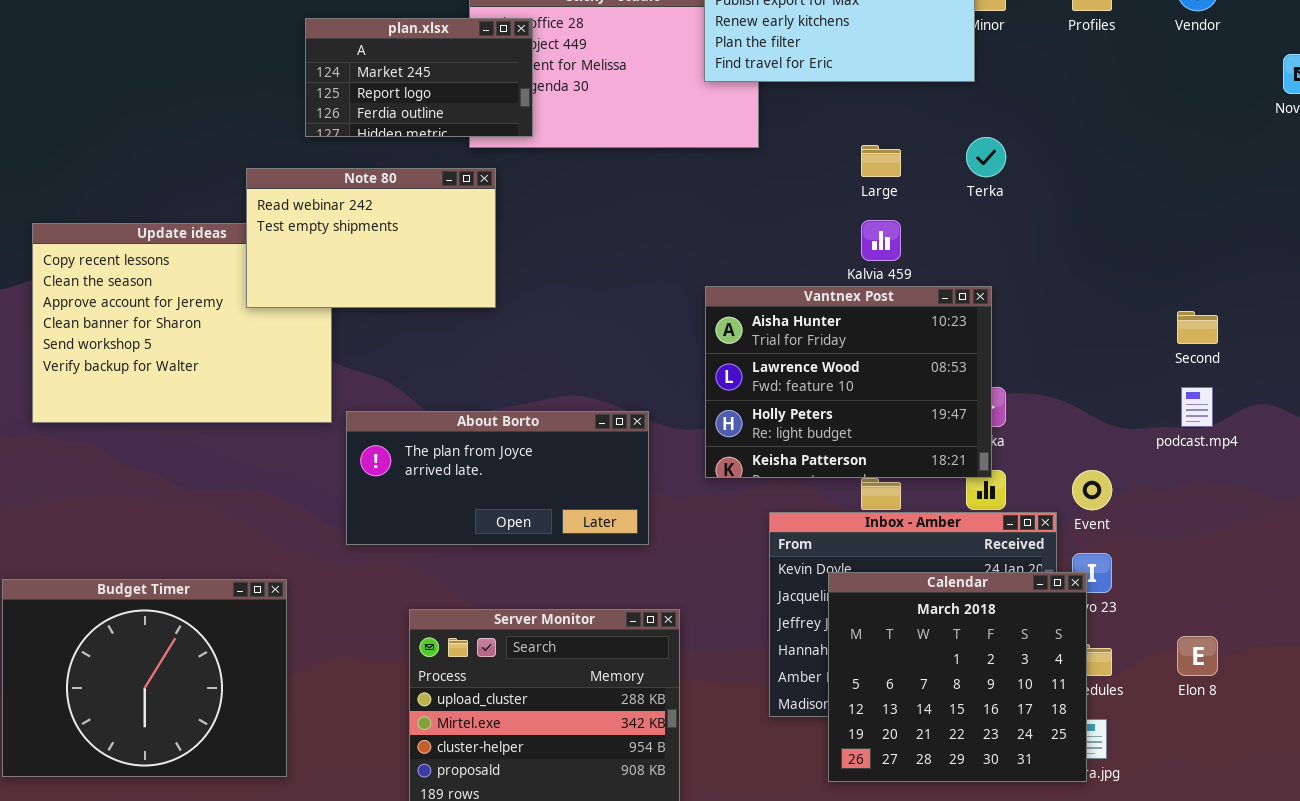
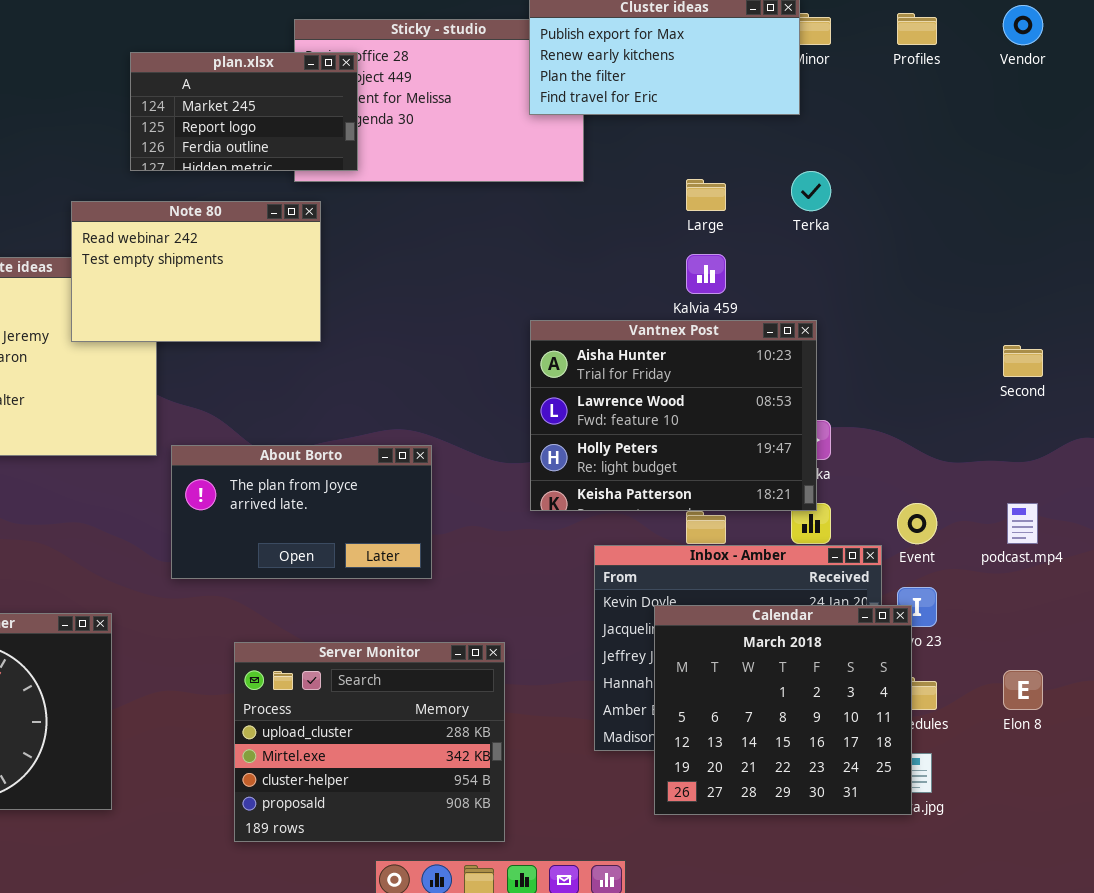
podcast.mp4: [1181,387,1213,427] -> [1007,503,1038,544], moved
About Borto: [346,411,649,545] -> [171,445,432,579], resized

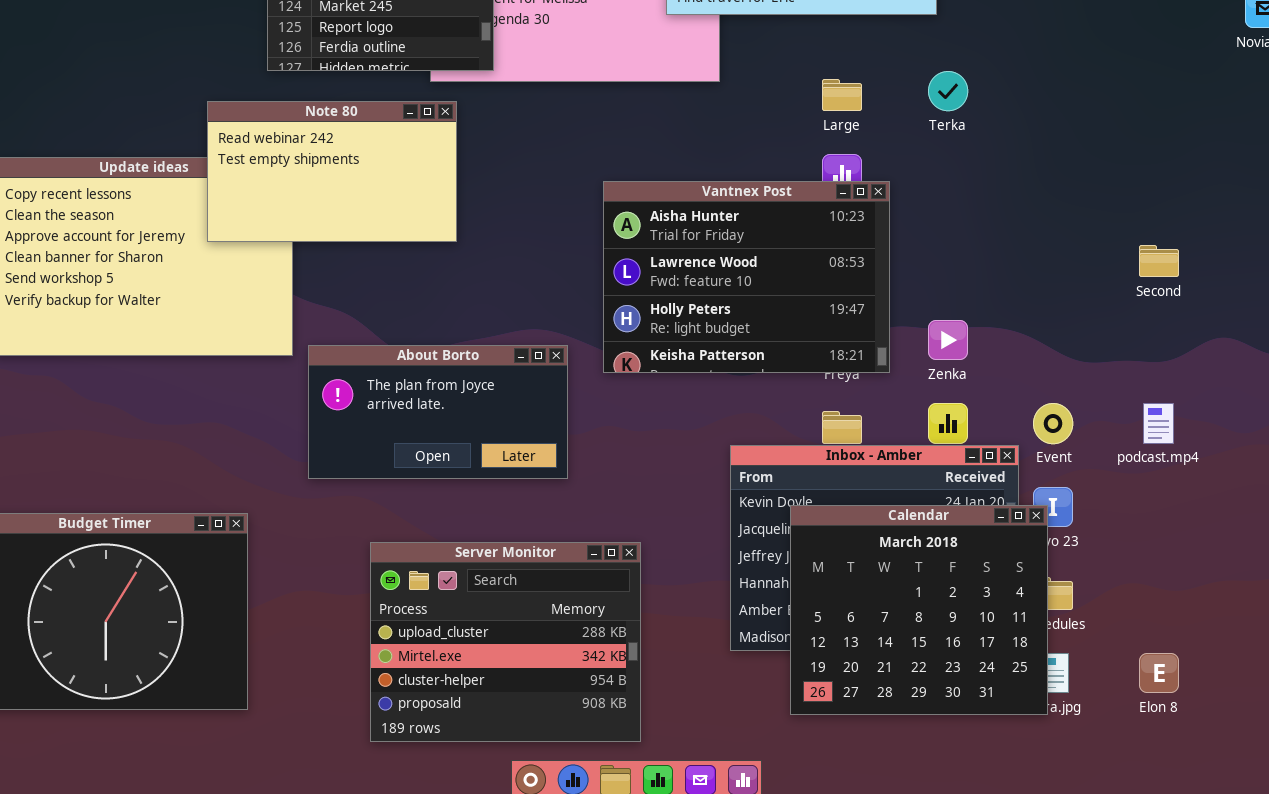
Vantnex Post: [530,320,817,511] -> [603,181,890,373], moved
Elon 8: [1003,670,1043,710] -> [1139,653,1179,693], moved

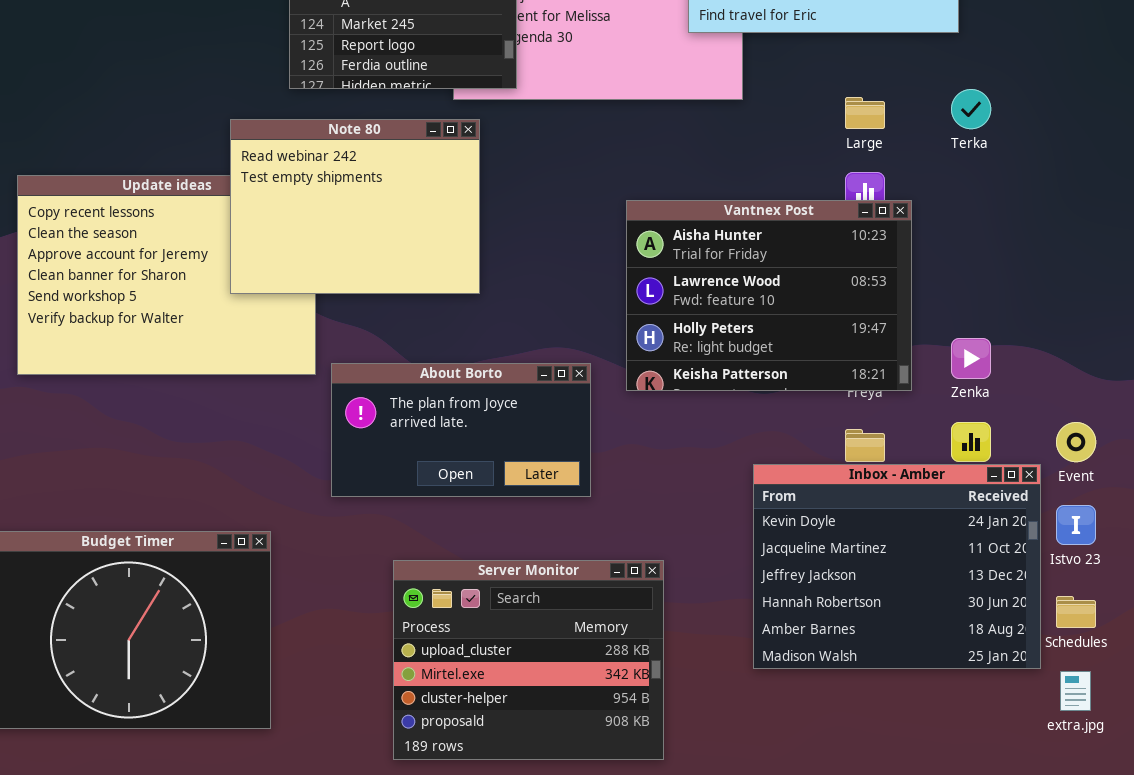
Note 80: [207,101,457,242] -> [230,119,480,294], resized
Calendar: [790,505,1048,715] -> none, closed

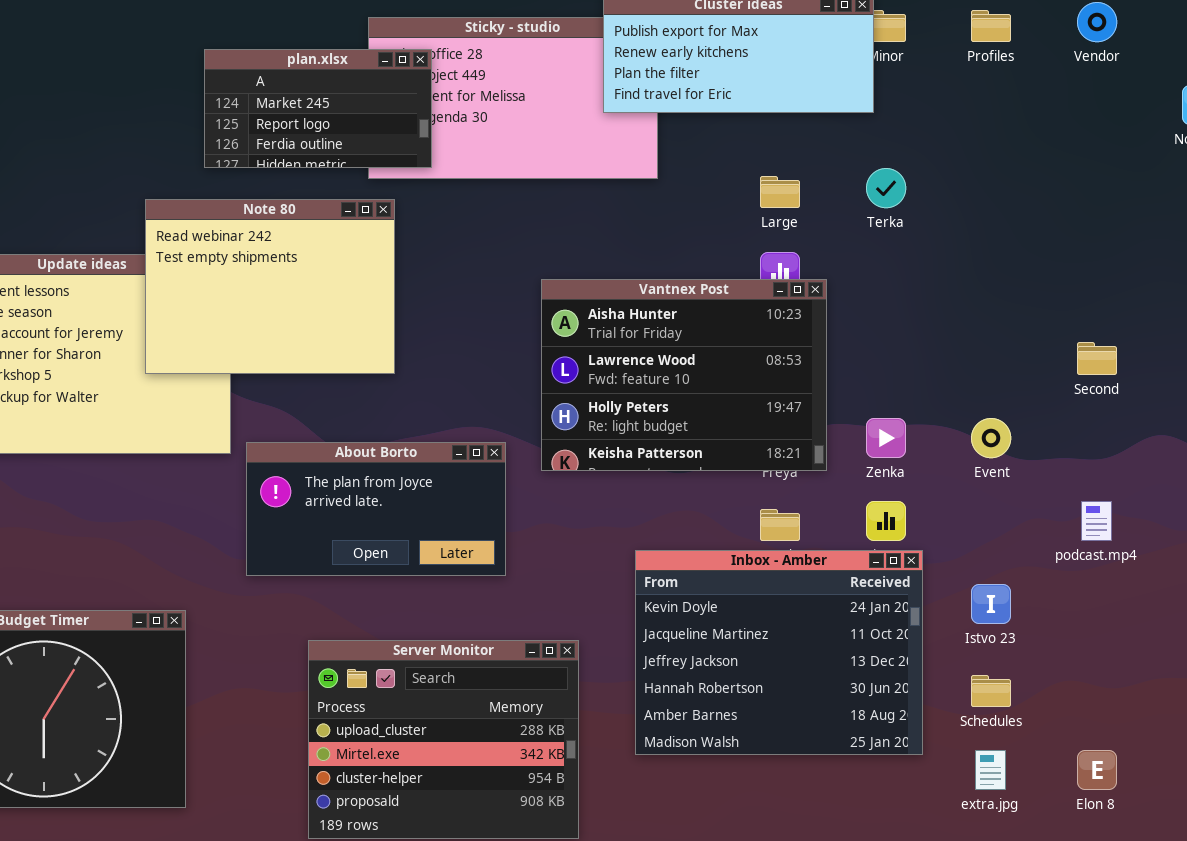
Event: [1056,422,1096,462] -> [971,418,1011,458], moved
Inbox - Amber: [753,464,1041,669] -> [635,550,923,755], moved

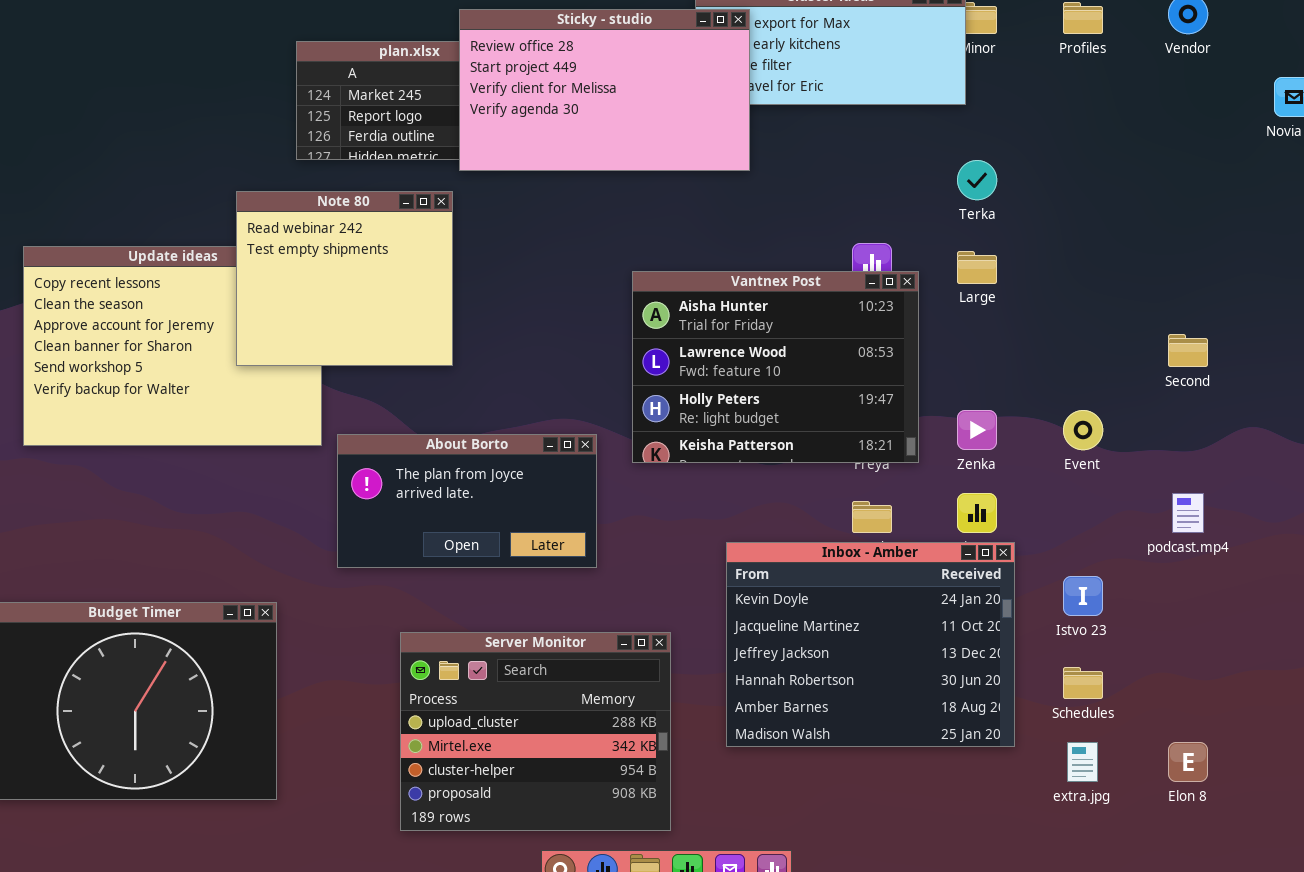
Sticky - studio: [368,17,658,179] -> [459,9,750,171], raised
Large: [760,176,800,208] -> [957,251,997,284], moved
Note 80: [145,199,395,374] -> [236,191,453,366], resized

